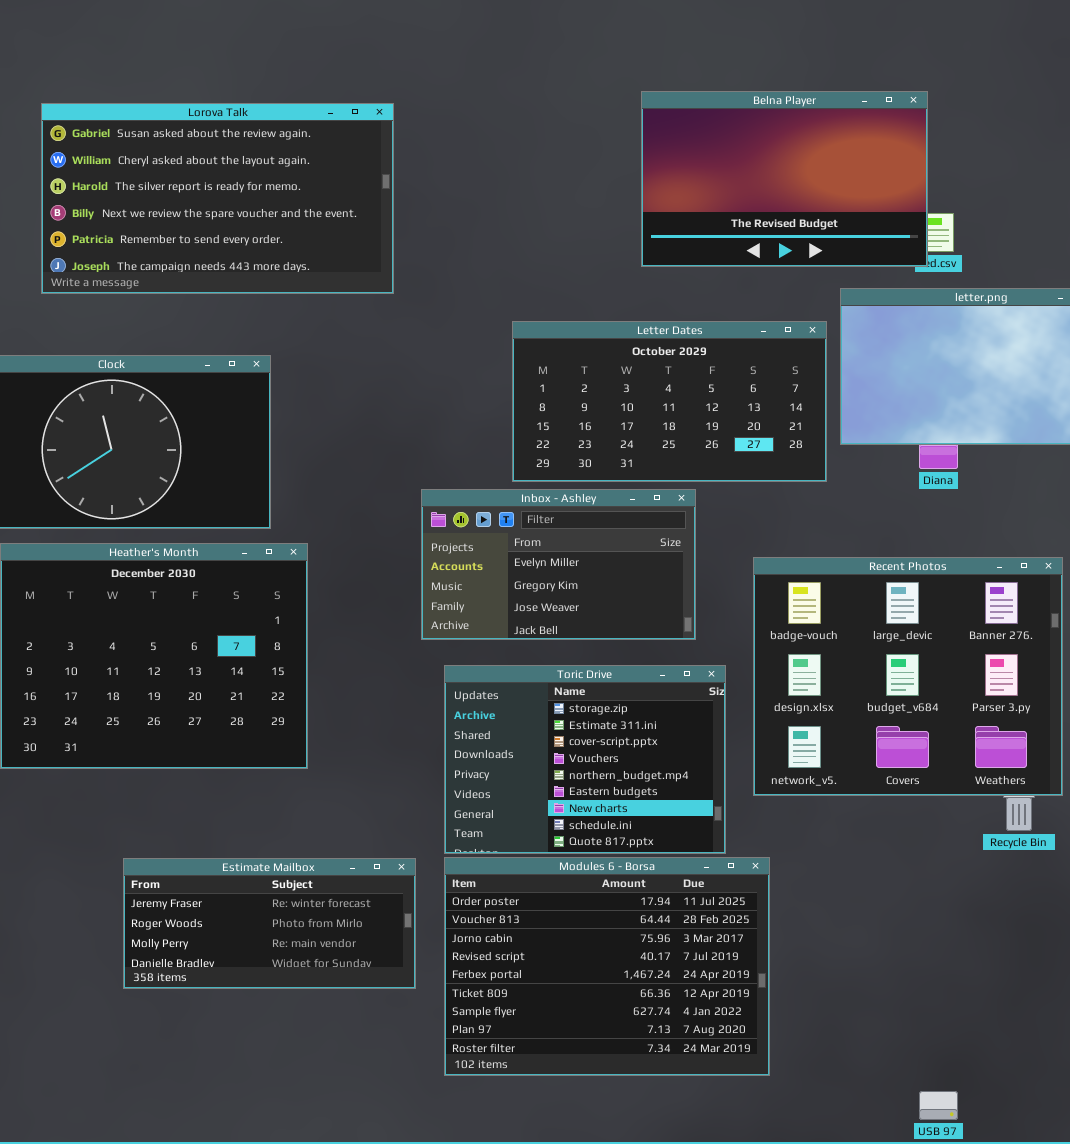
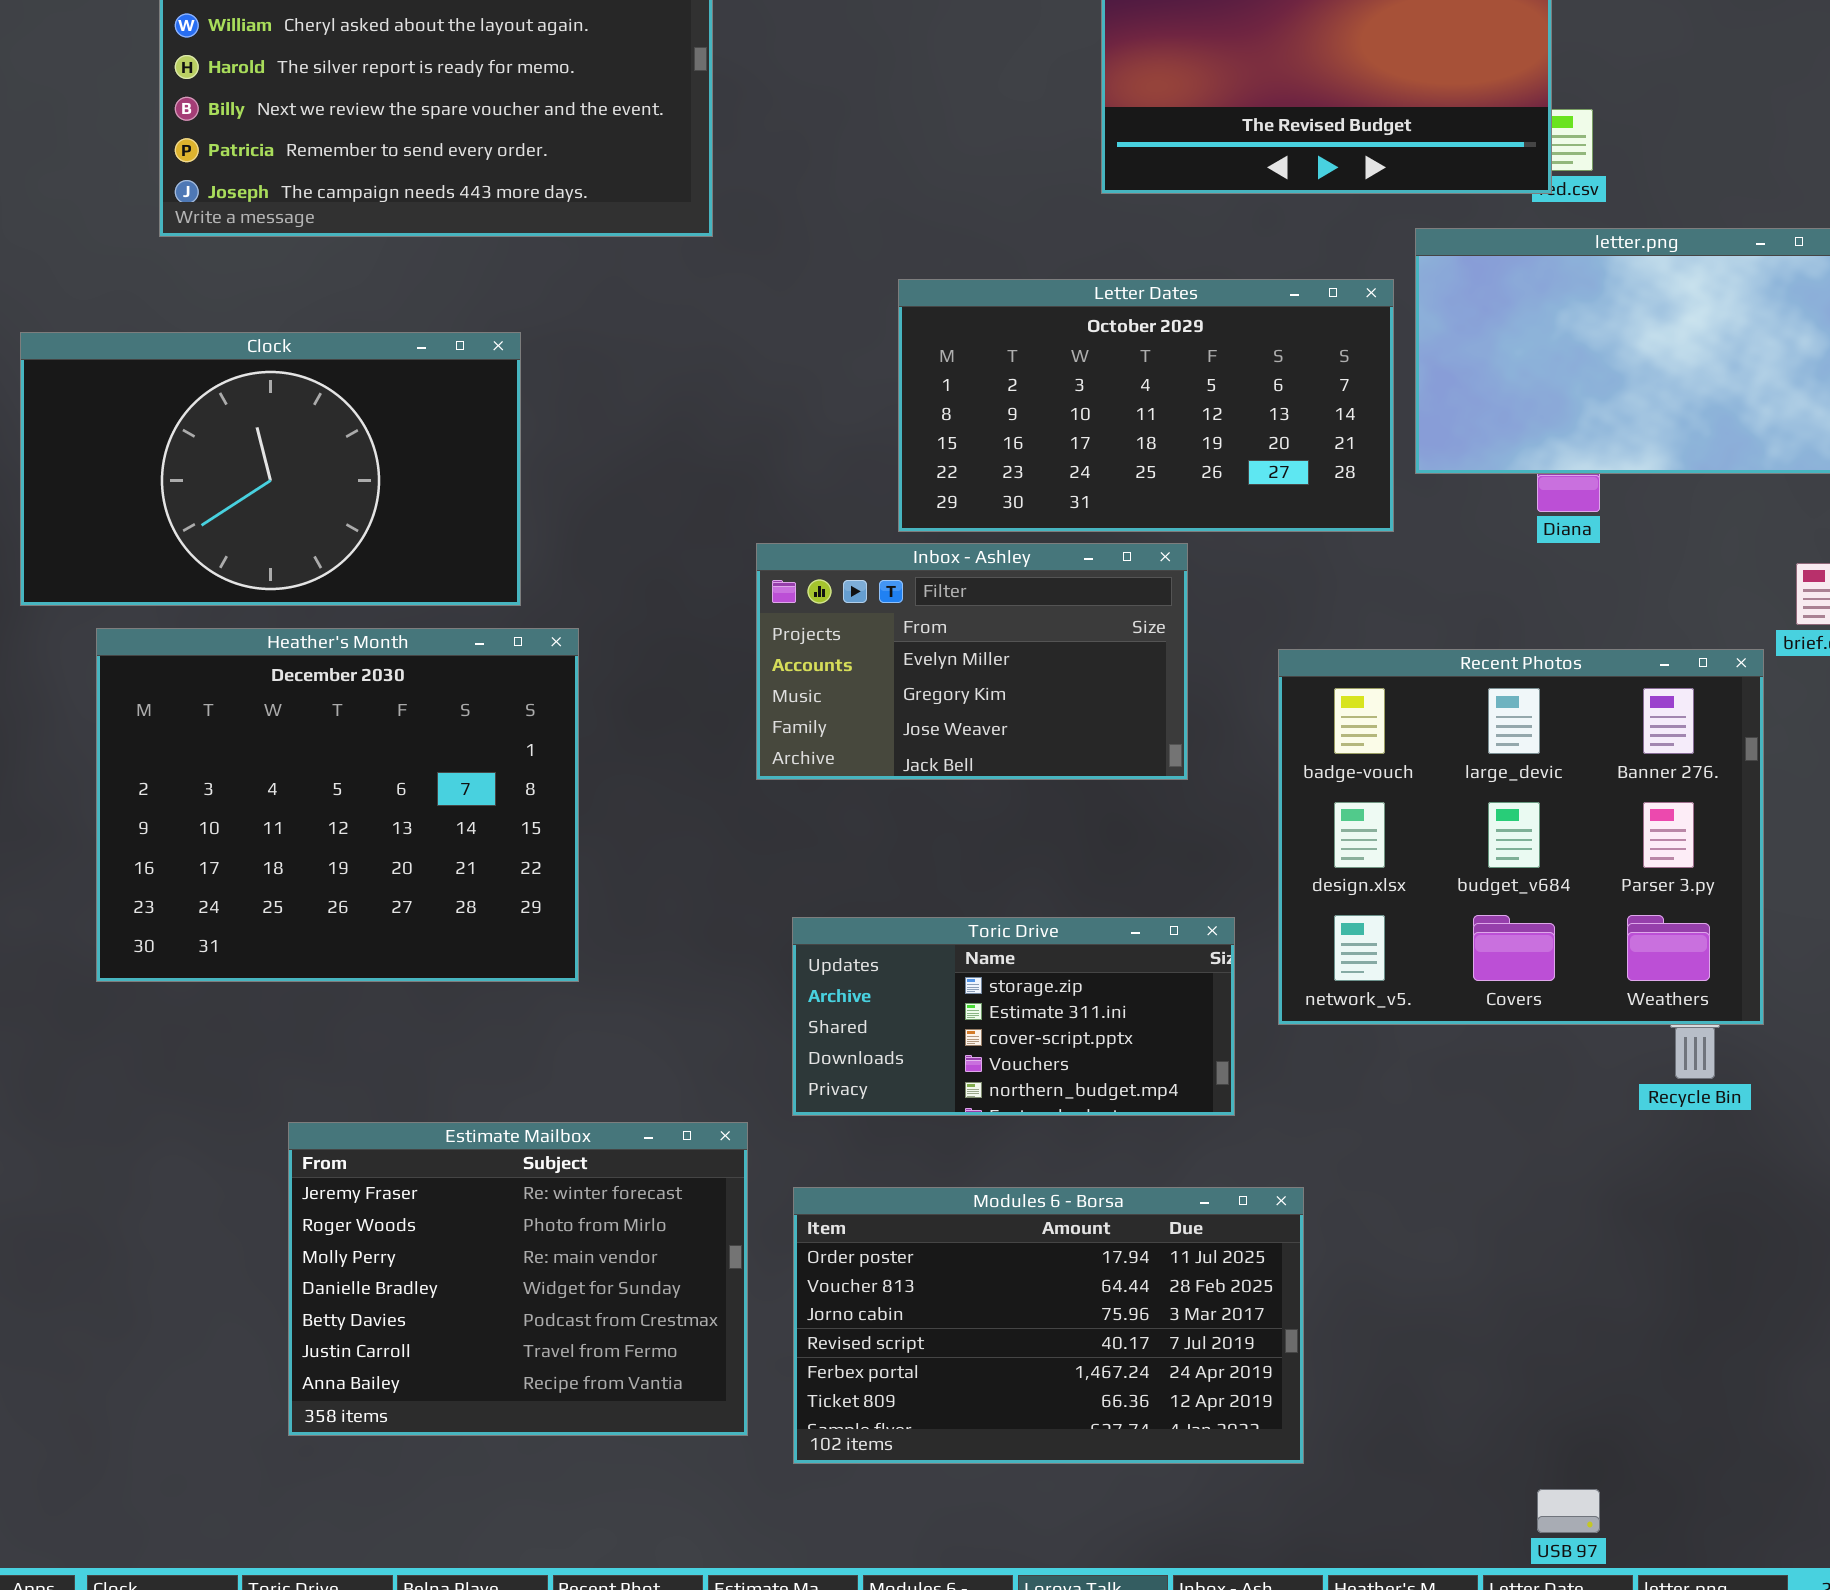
Toric Drive: [444,665,726,854] -> [792,917,1235,1116], resized
Modules 6 - Borsa: [444,857,770,1076] -> [793,1187,1304,1464], resized
Estimate Mailbox: [123,858,416,989] -> [288,1122,748,1436], resized

